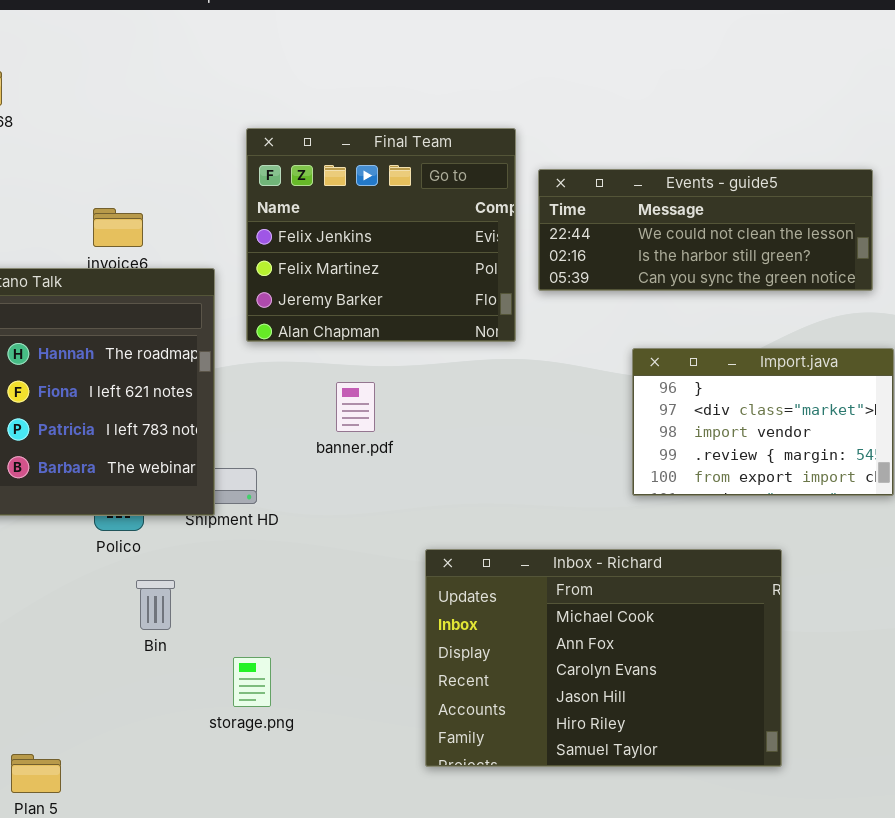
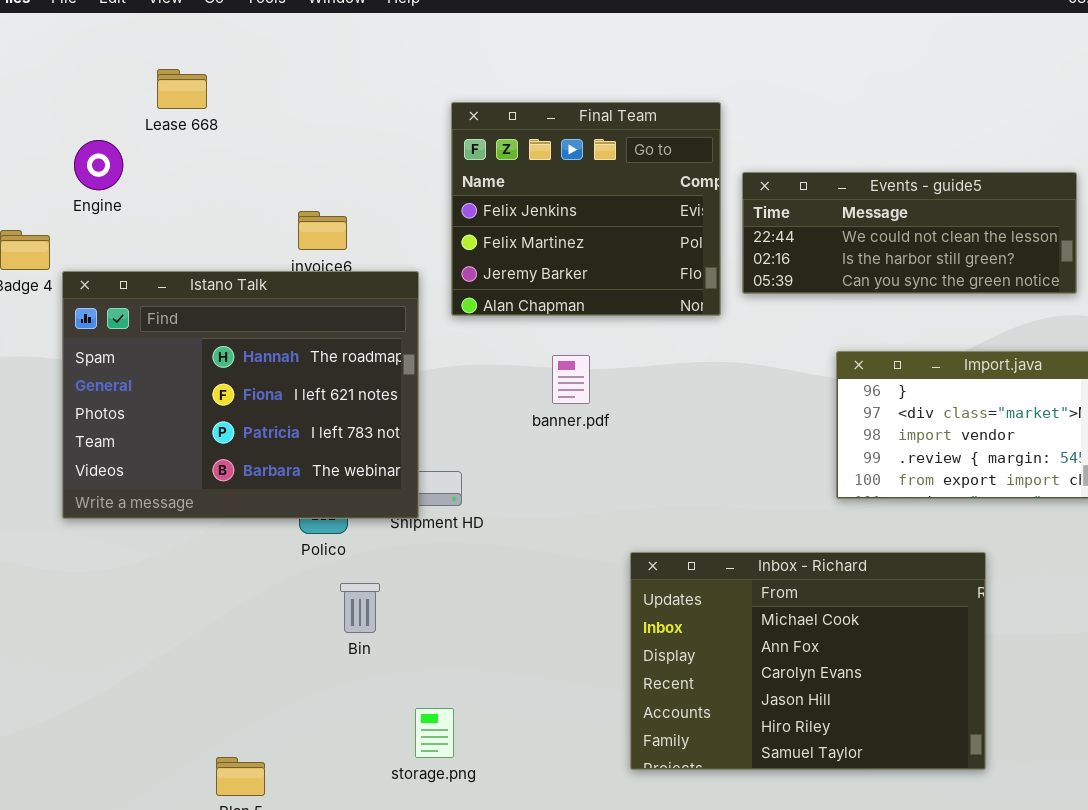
Final Team: [246,128,516,342] -> [451,102,721,316], moved
banner.pdf: [336,382,375,432] -> [552,355,590,404], moved
storage.png: [233,657,271,707] -> [415,708,454,758], moved

